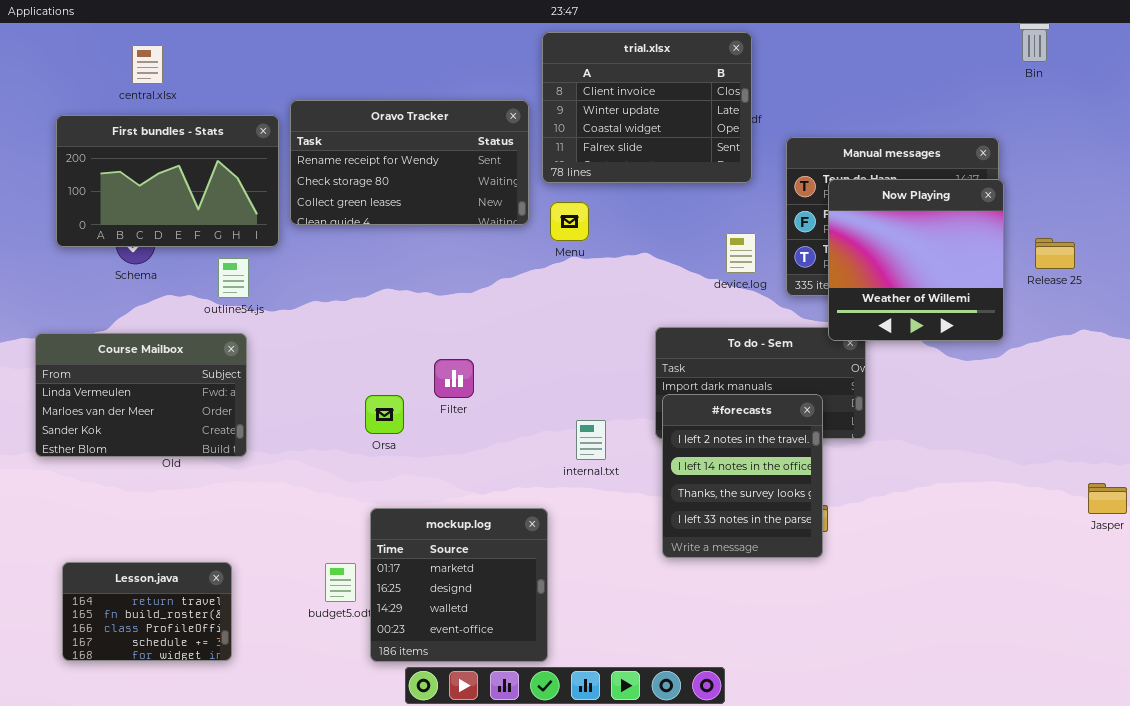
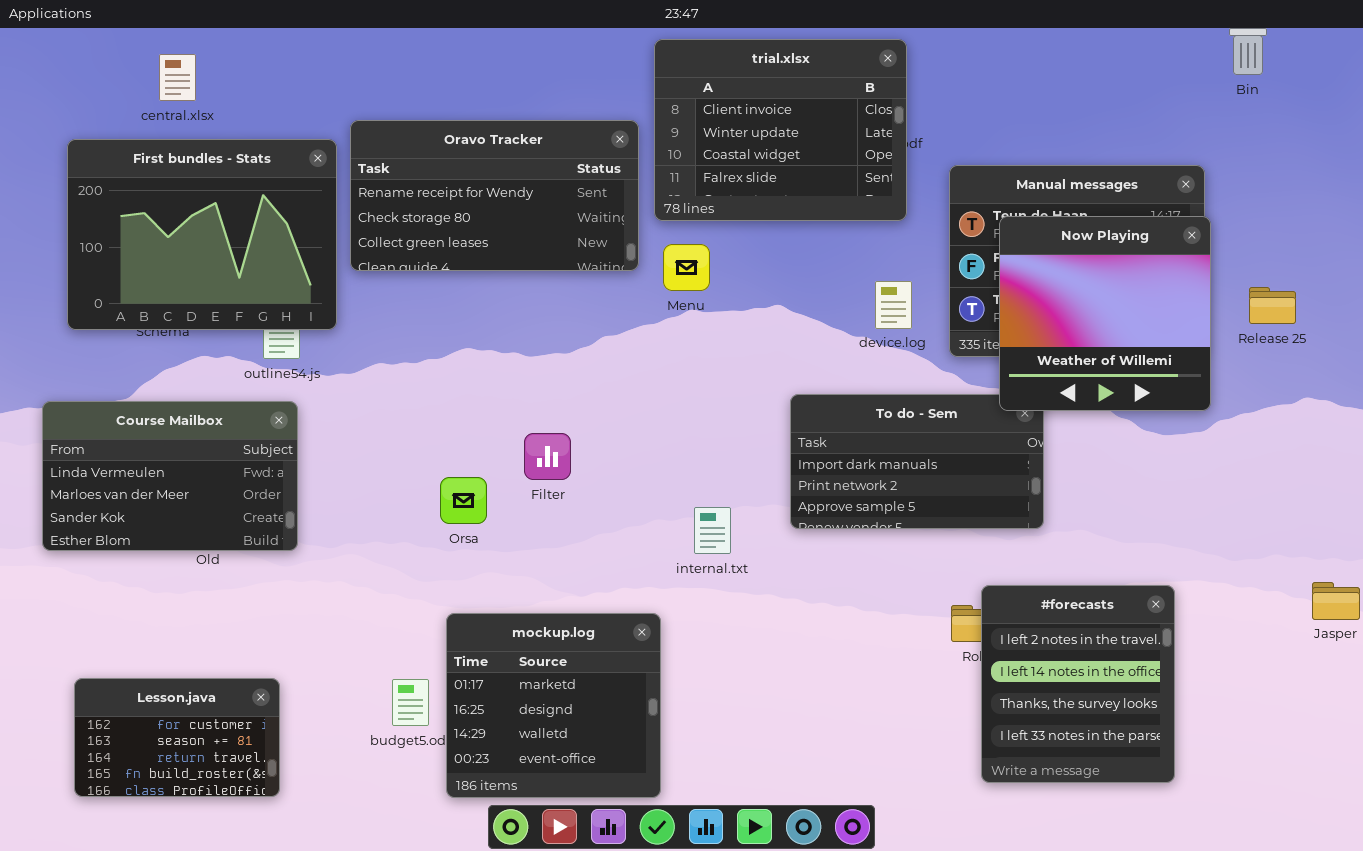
First bundles - Stats: [56,115,279,247] -> [67,139,337,330], resized
#forecasts: [662,394,823,558] -> [981,585,1175,783], moved
Lesson.java: [62,562,232,661] -> [74,678,280,797], scrolled up 2 rows

